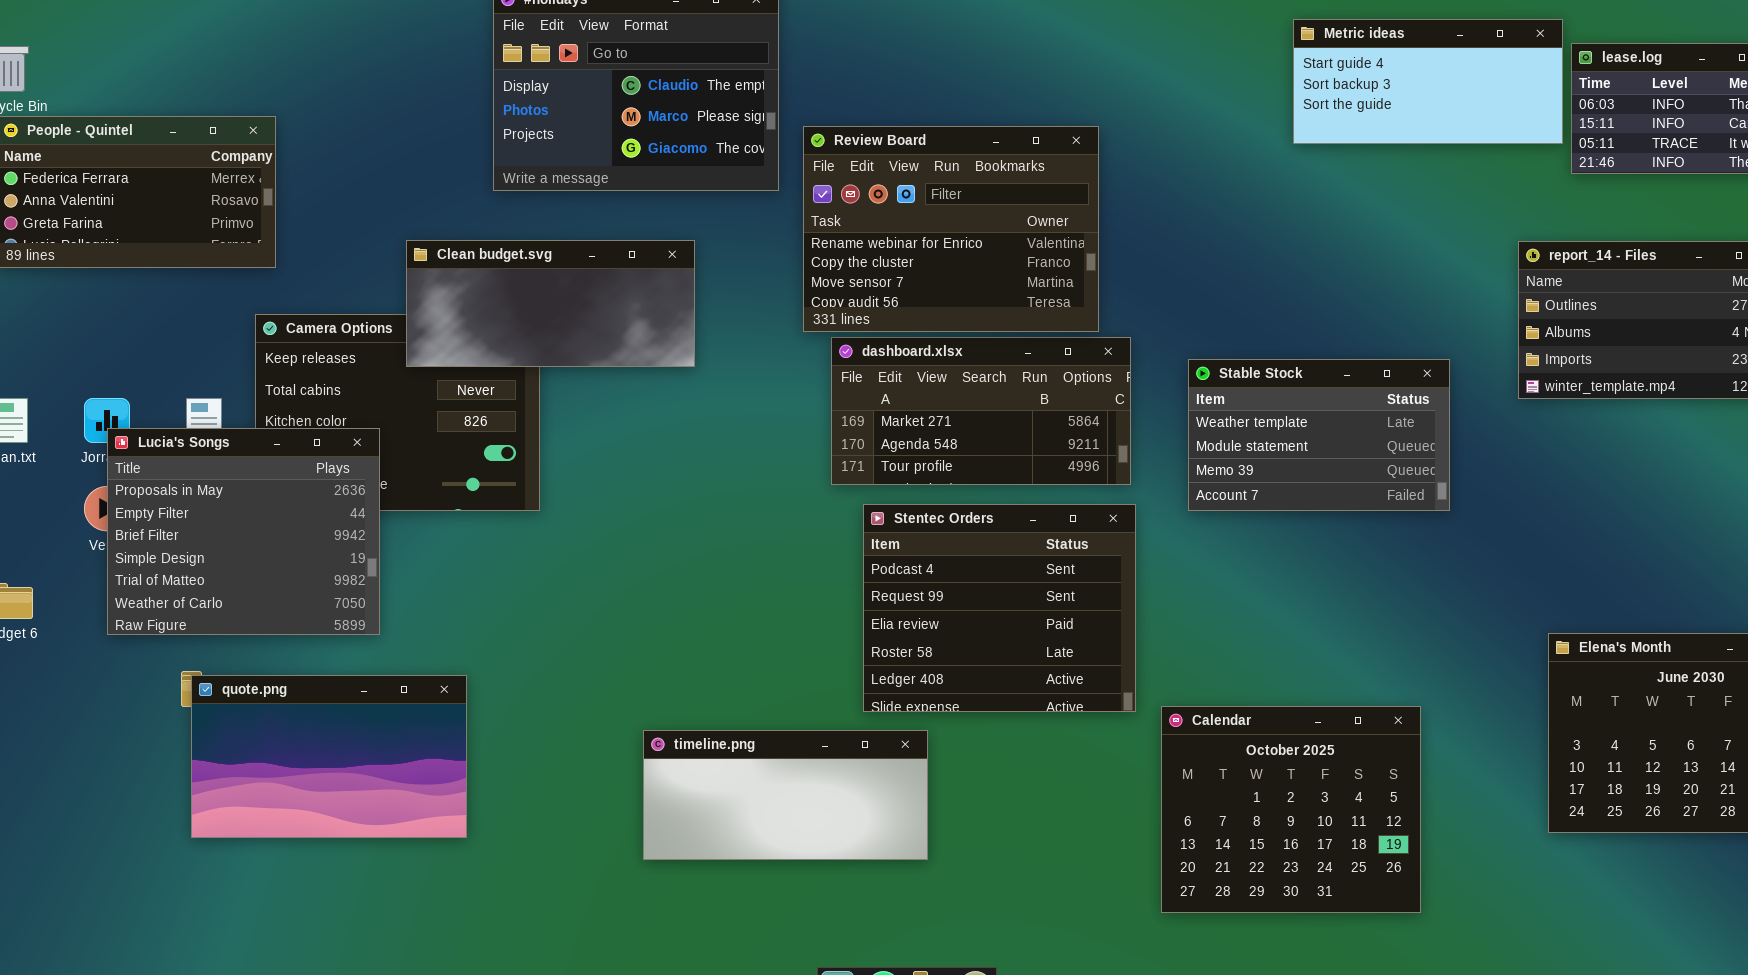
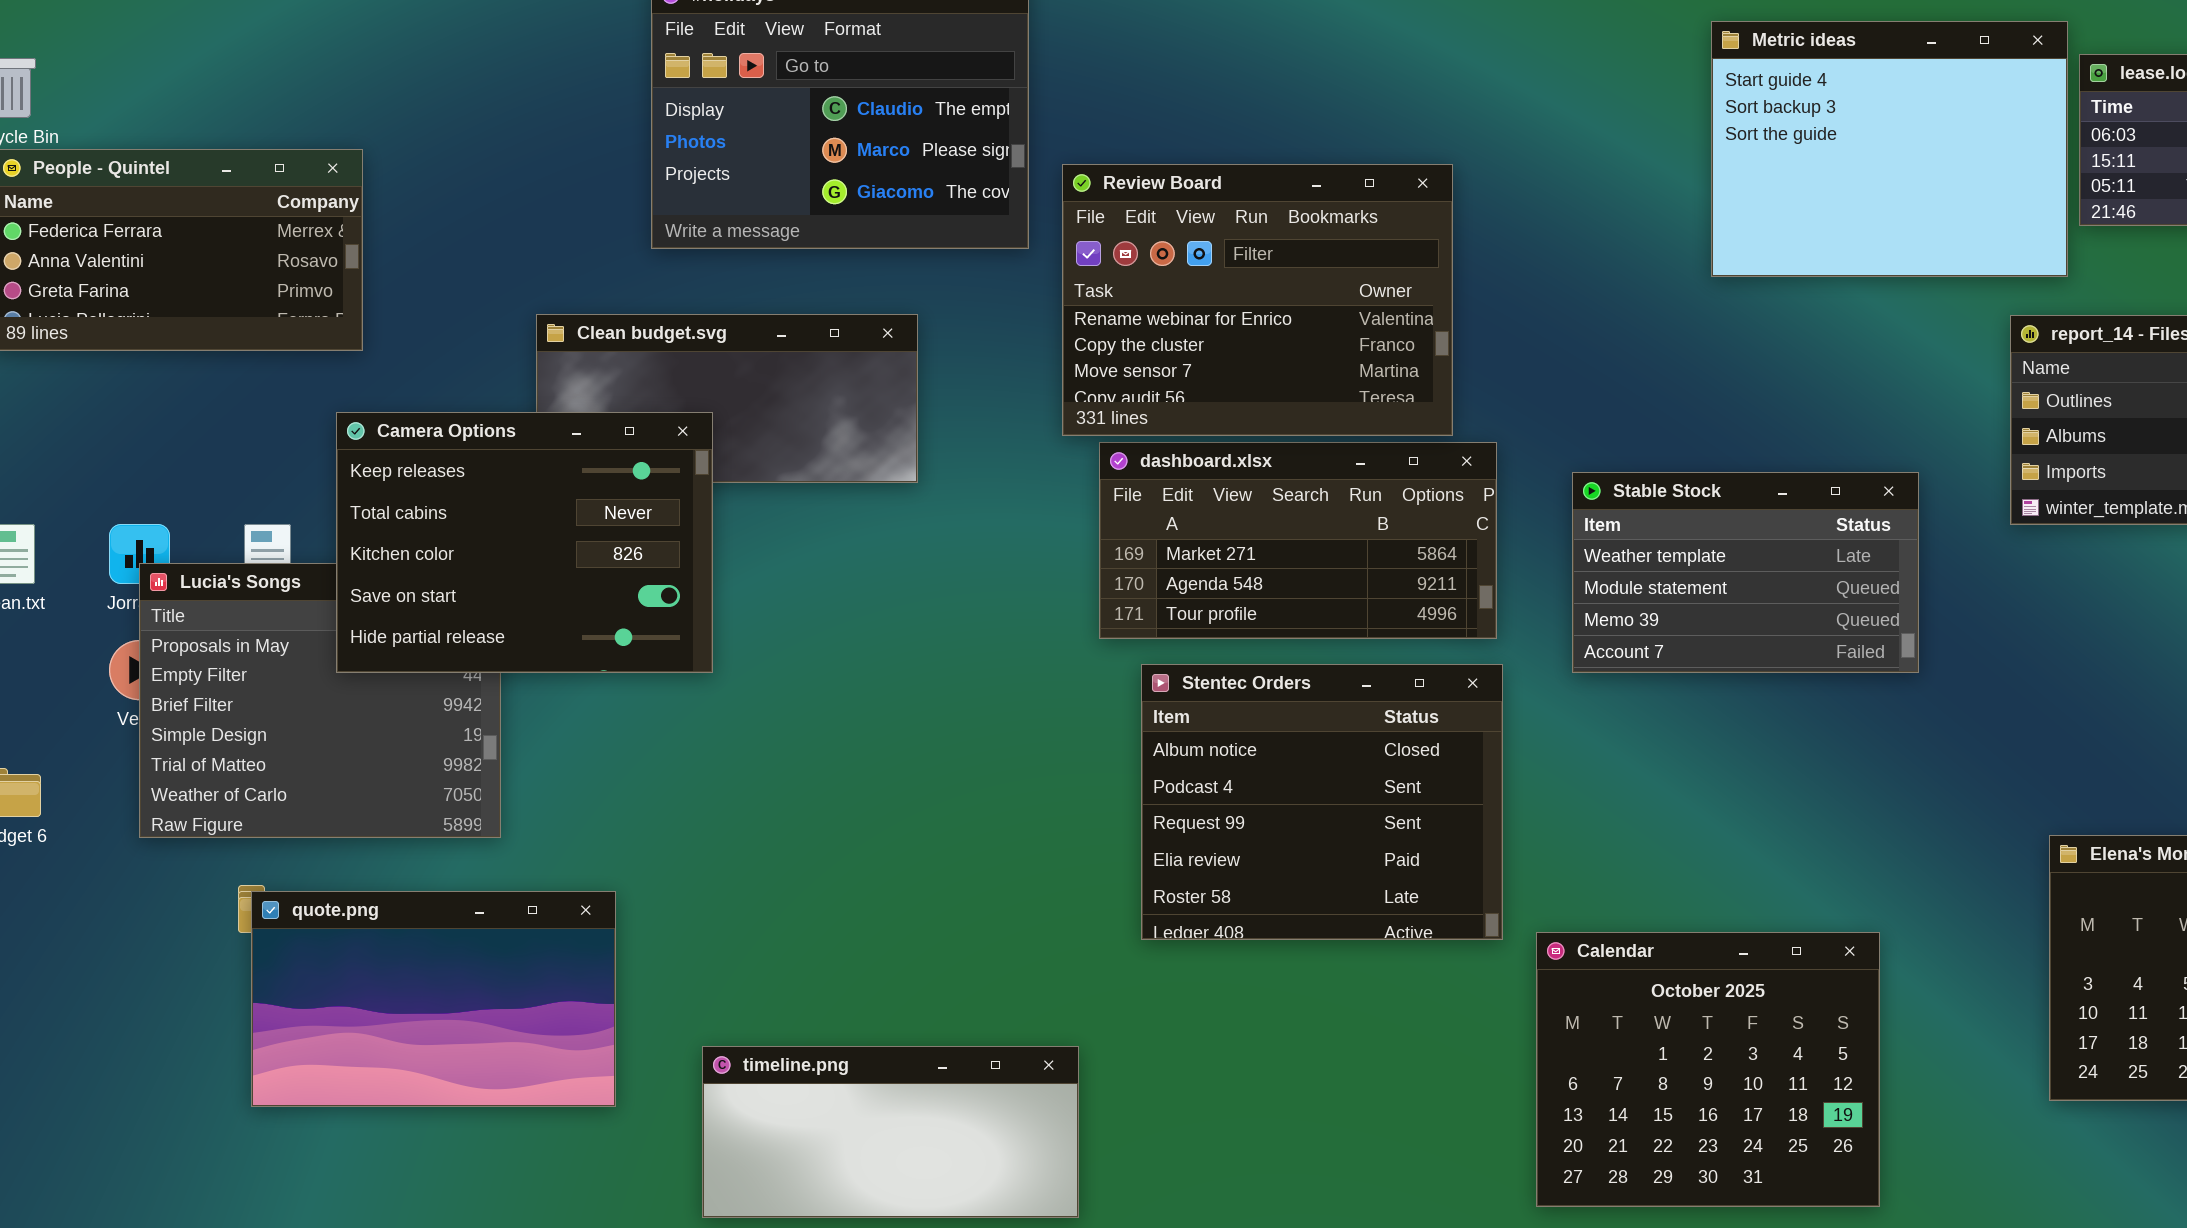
Metric ideas: [1293,19,1563,144] -> [1711,21,2068,277], resized
Camera Options: [255,314,540,511] -> [336,412,713,673], raised
Stentec Orders: [863,504,1136,712] -> [1141,664,1503,940], scrolled up 1 row
timeline.png: [643,730,928,860] -> [702,1046,1079,1218], moved

